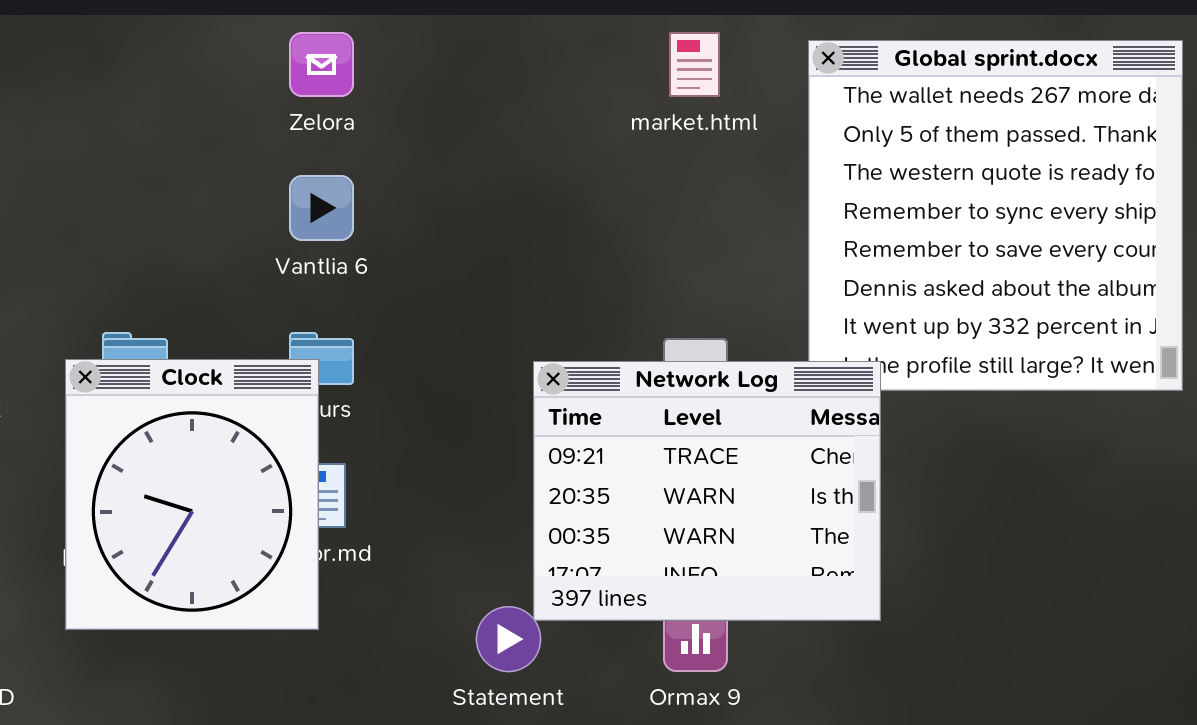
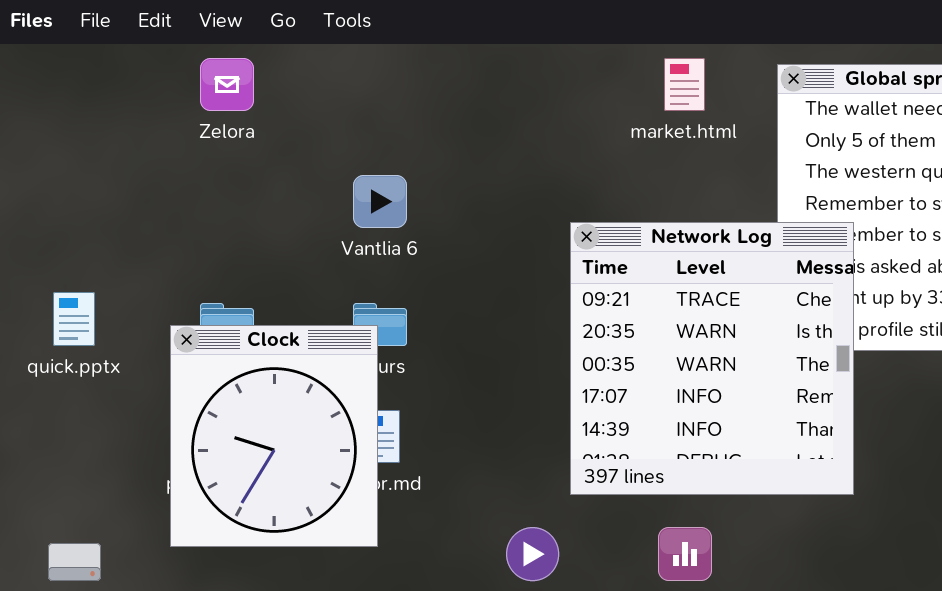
Zelora: [289,32,354,97] -> [200,58,254,111], moved
Network Log: [533,361,881,621] -> [570,222,854,495], moved, resized

